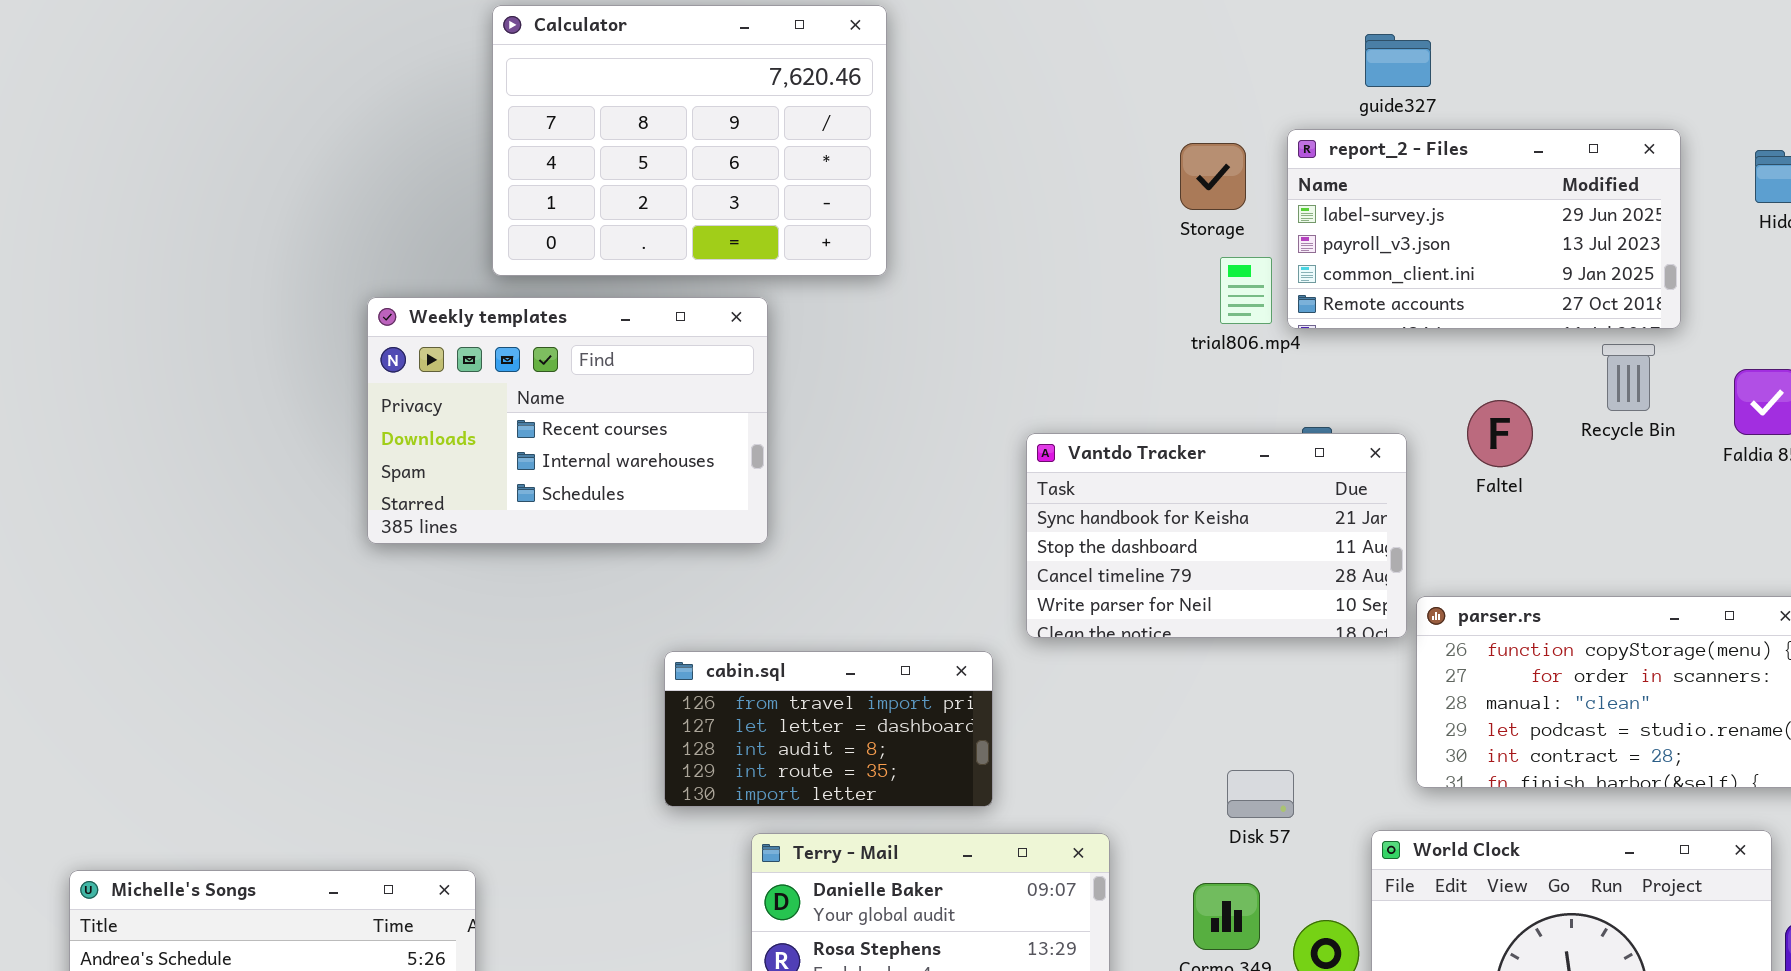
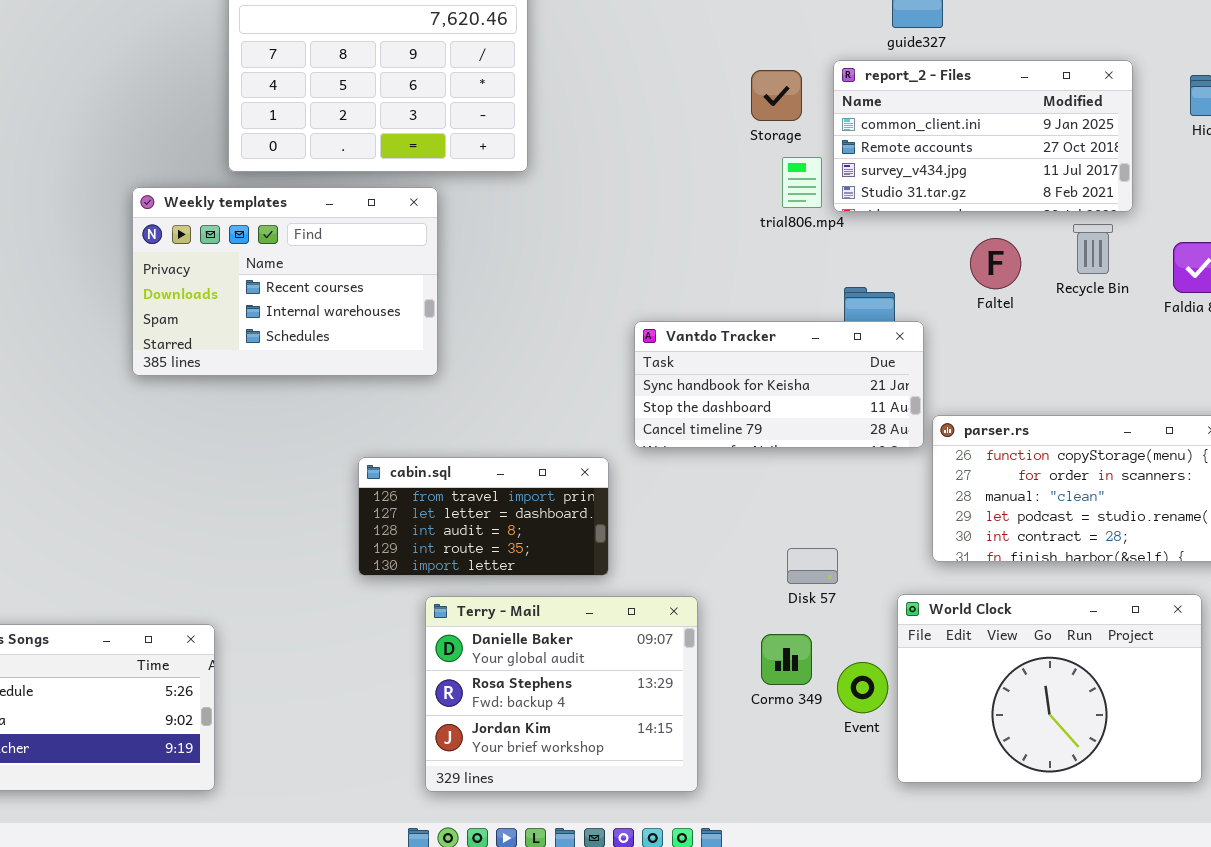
report_2 - Files: [1287,129,1681,329] -> [833,60,1133,212], scrolled down 2 rows
Faltel: [1467,400,1533,467] -> [970,238,1021,289], moved
Vantdo Tracker: [1026,433,1407,638] -> [634,321,924,448], resized

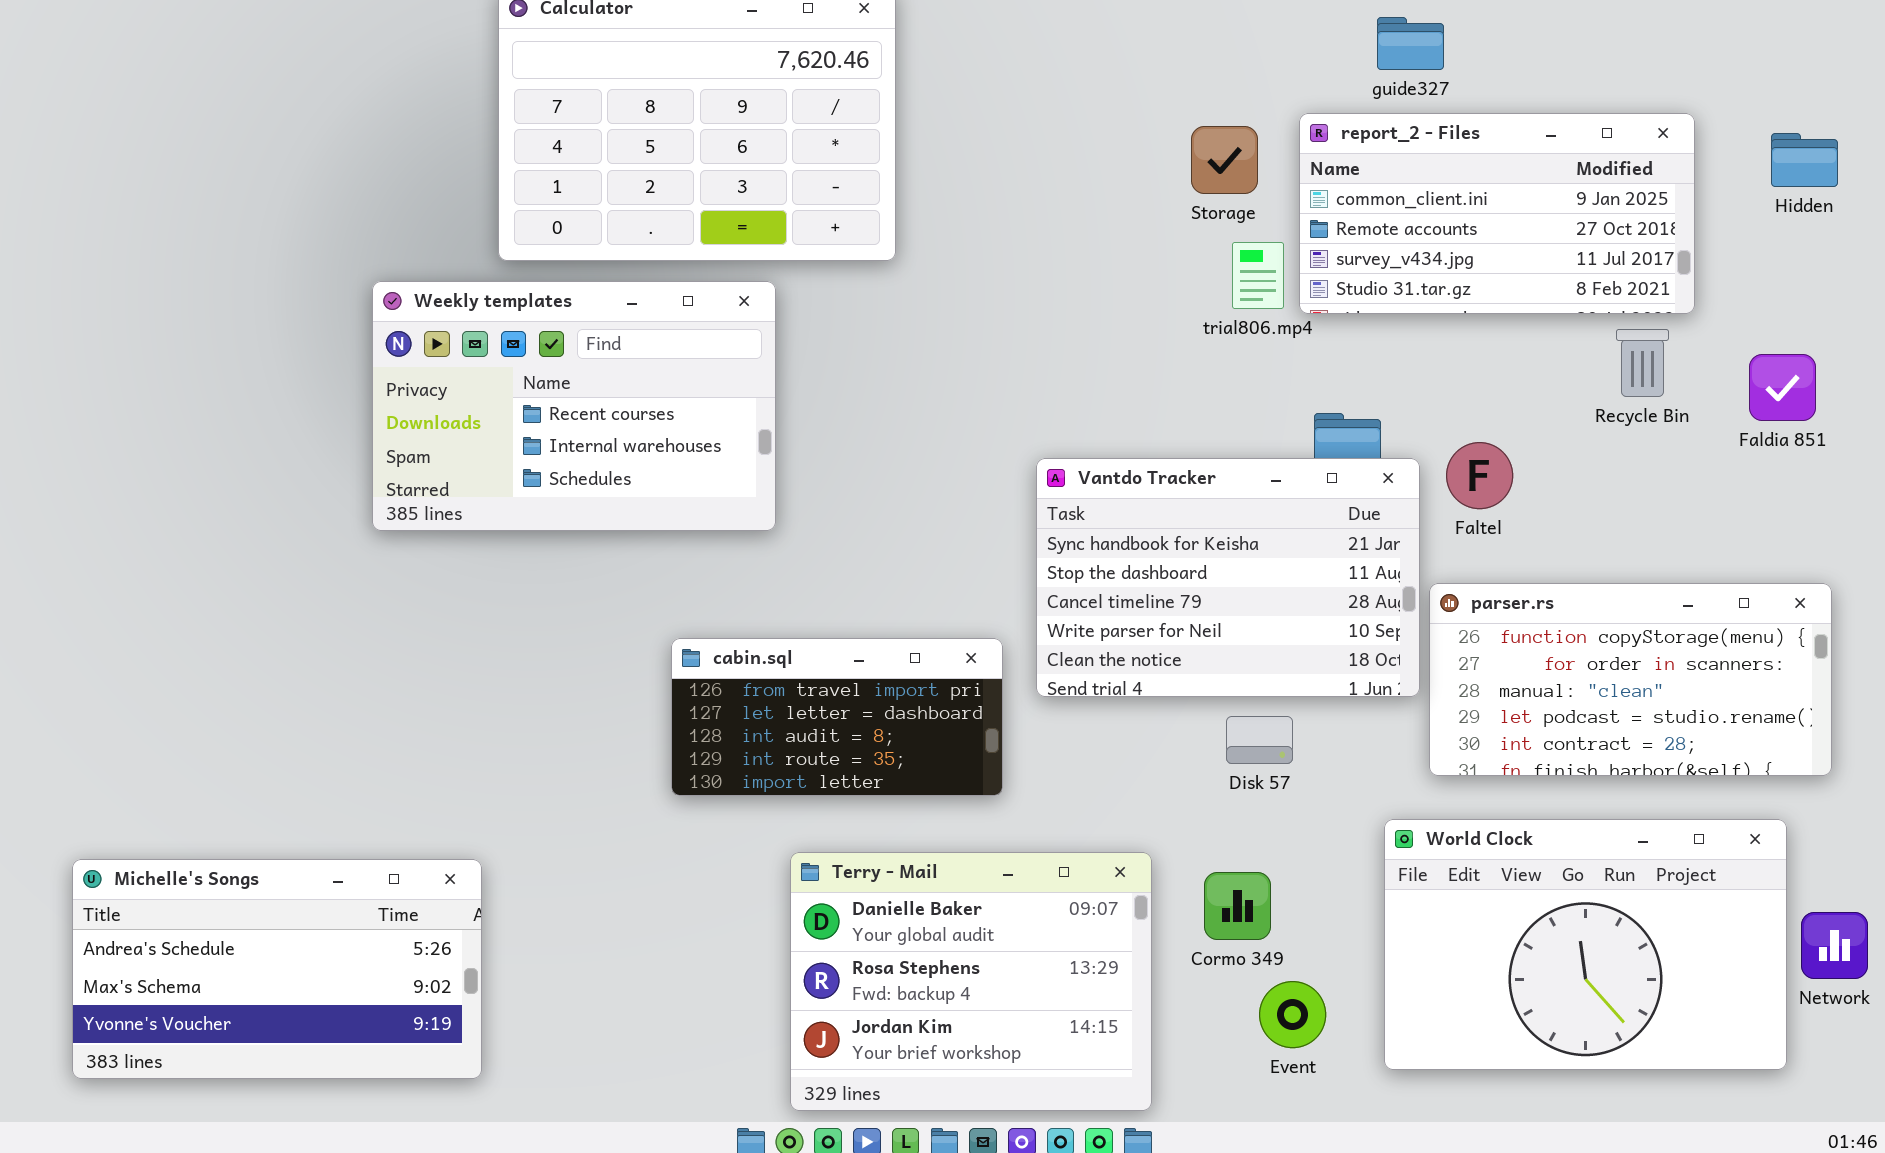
Faltel: [970,238,1021,289] -> [1446,442,1513,509], moved
Vantdo Tracker: [634,321,924,448] -> [1036,458,1420,697], resized
Disk 57: [787,548,838,584] -> [1226,716,1293,764], moved
Terry - Mail: [425,596,698,792] -> [790,852,1152,1111], moved
Event: [837,662,888,713] -> [1259,981,1326,1048], moved

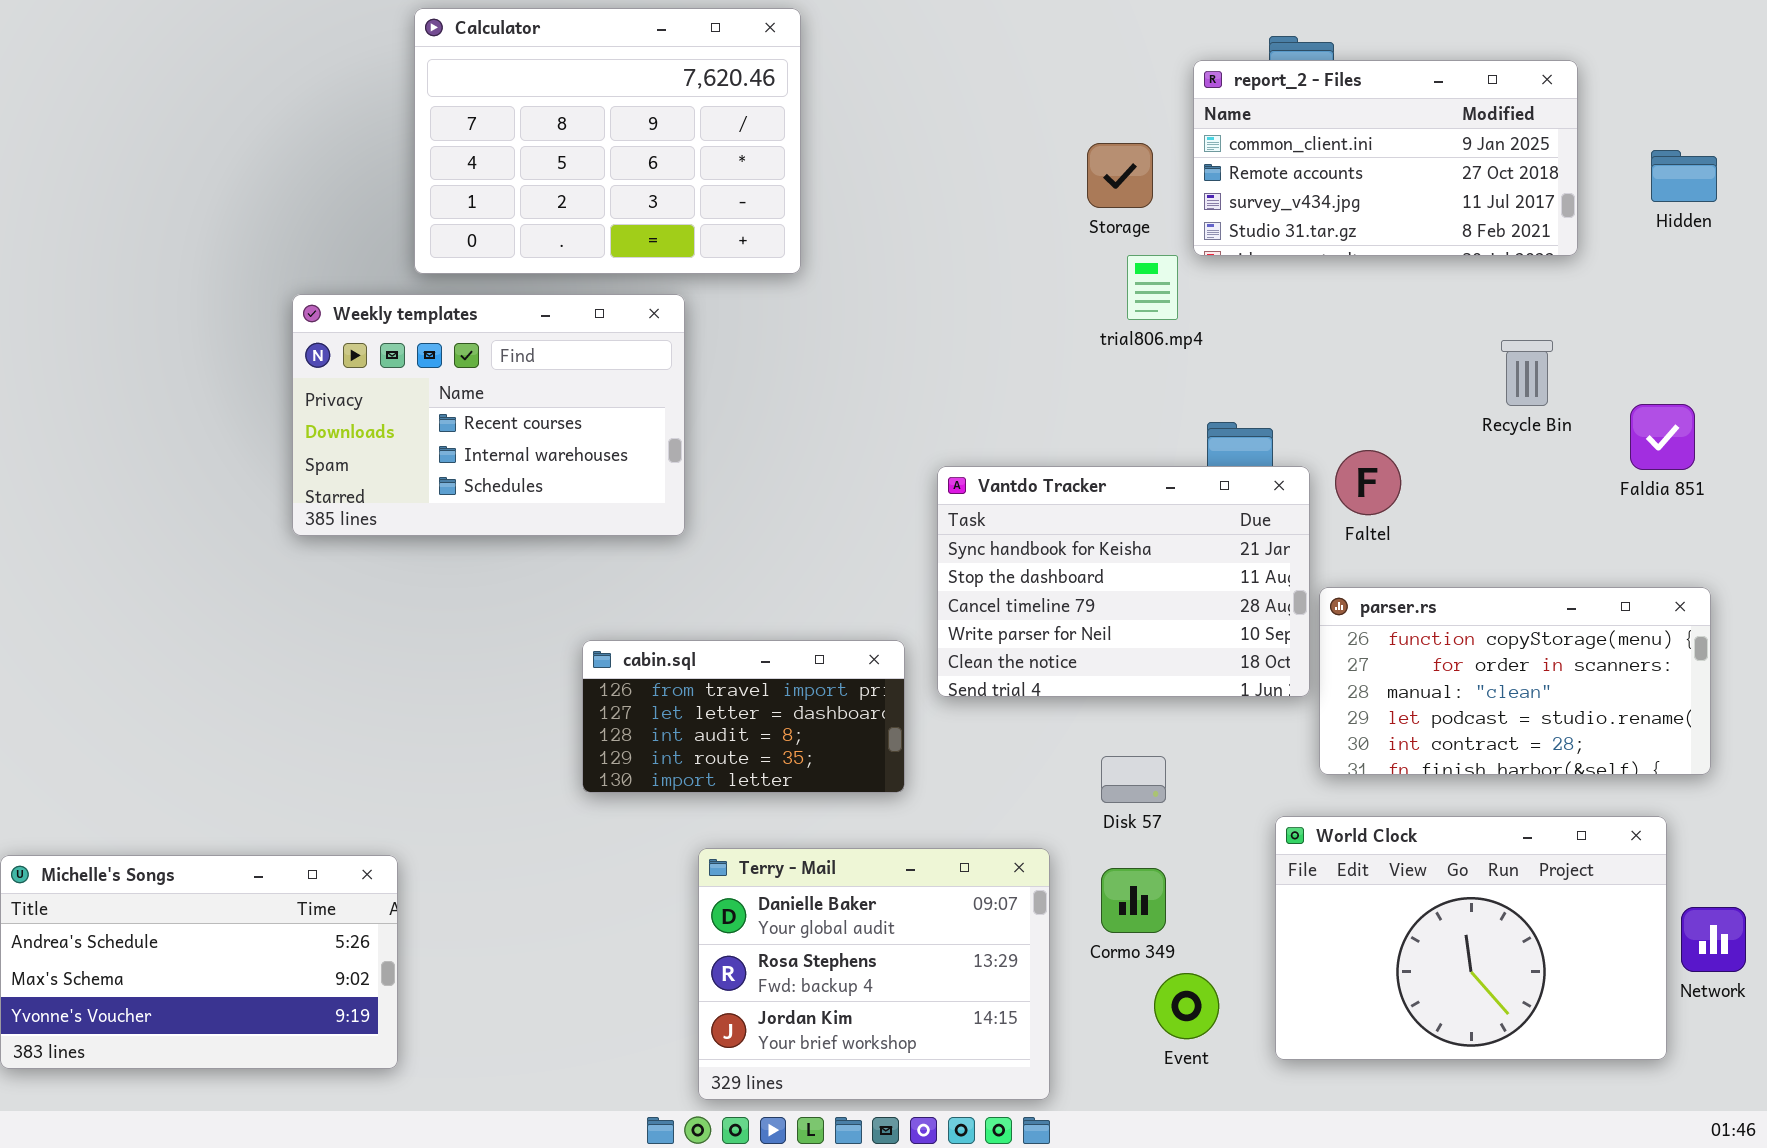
report_2 - Files: [1299,113,1695,314] -> [1193,60,1578,256], moved
Faldia 851: [1749,354,1816,421] -> [1630,404,1695,470], moved
Disk 57: [1226,716,1293,764] -> [1101,756,1166,803], moved

